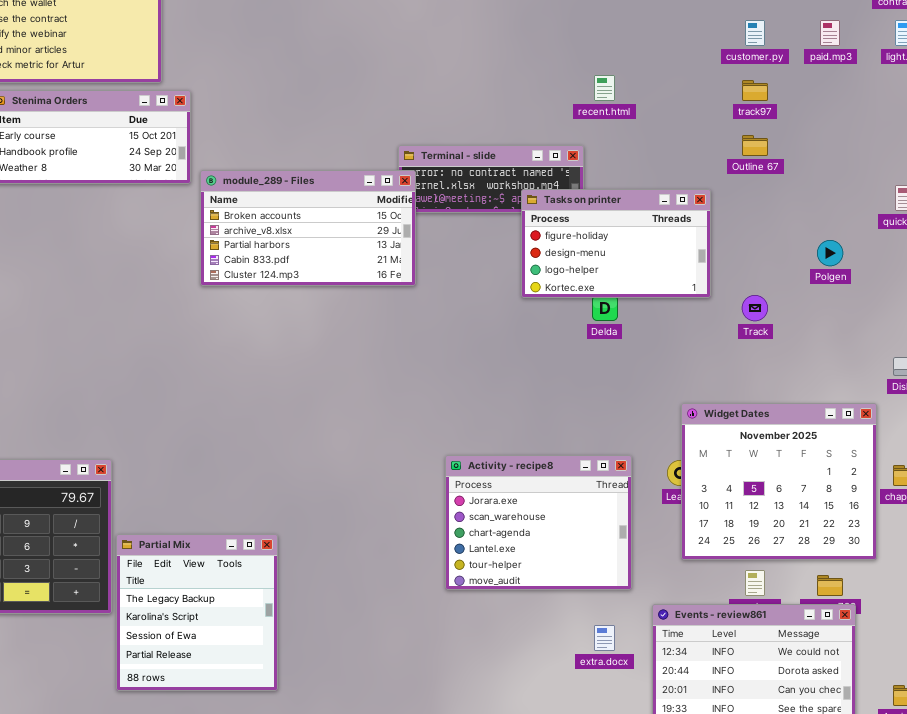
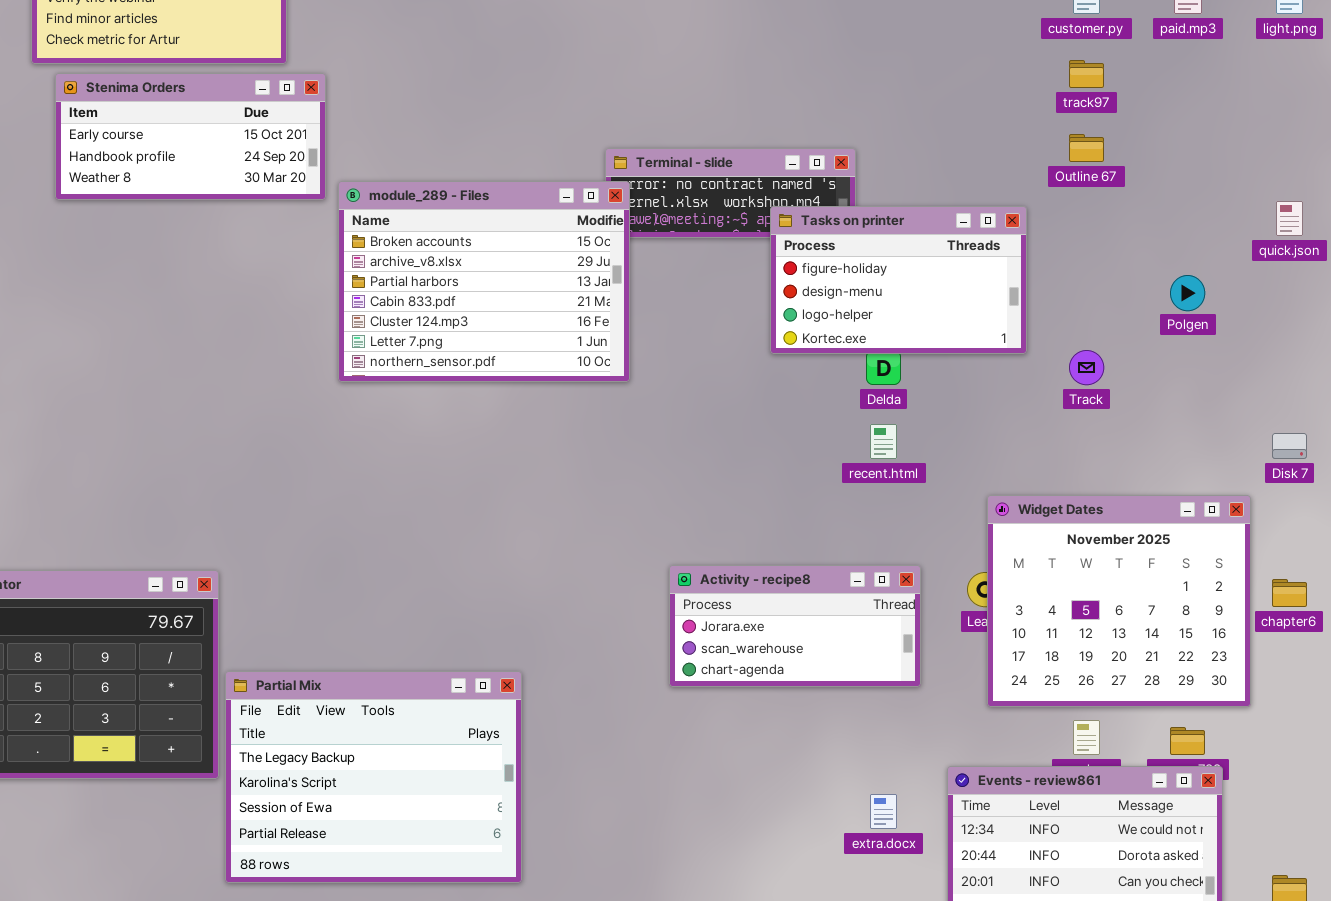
recent.html: [594,75,615,101] -> [870,424,897,459], moved
module_289 - Files: [200,170,416,286] -> [338,181,630,382], resized
Activity - recipe8: [445,455,632,590] -> [669,565,921,687], resized
Partial Mix: [116,534,278,691] -> [225,671,522,883], resized

